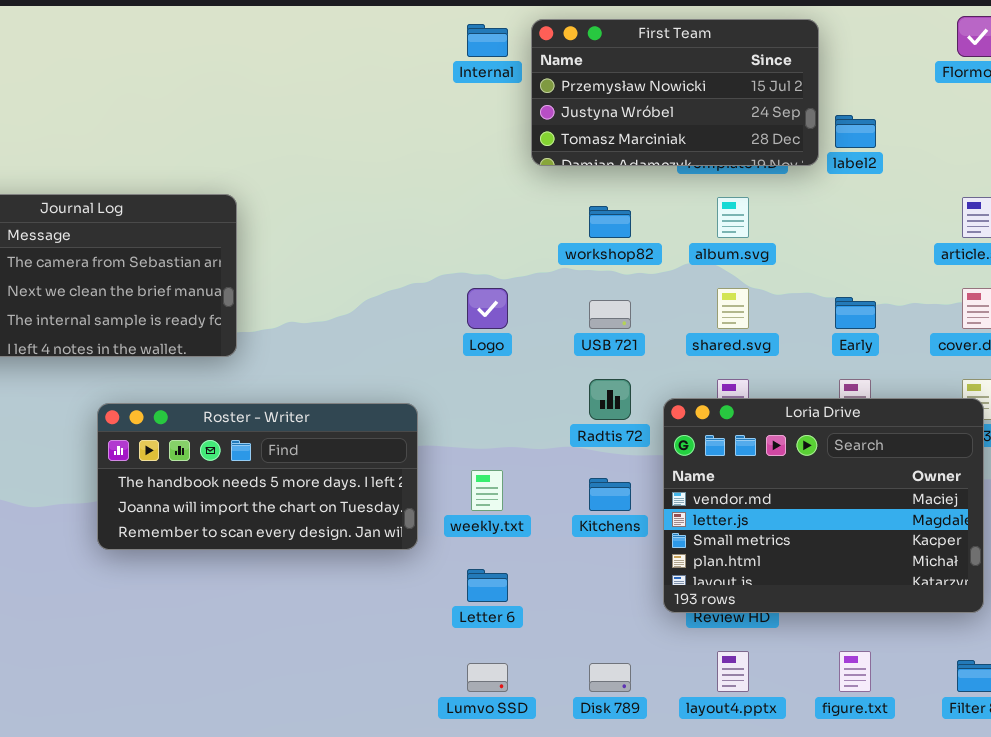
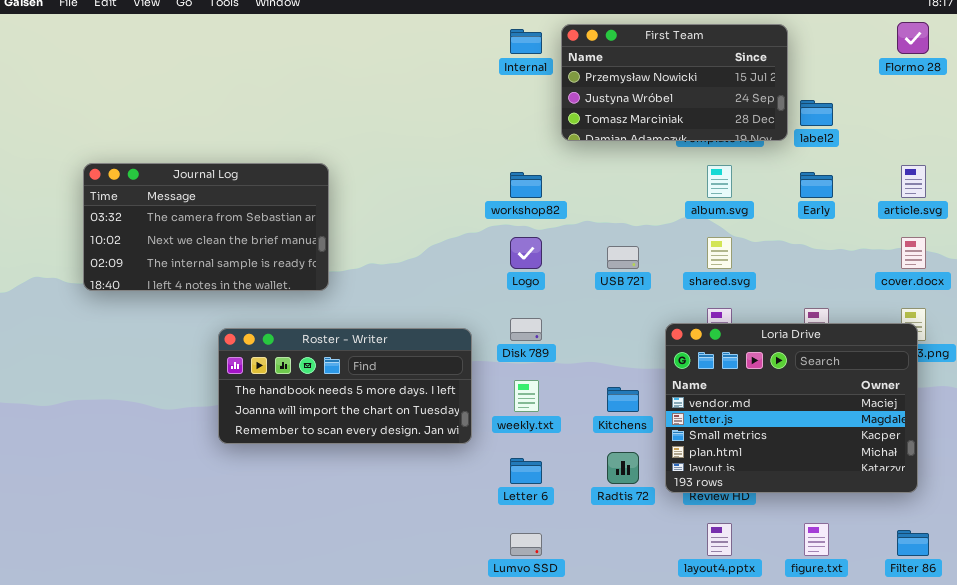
workshop82: [589,206,631,238] -> [510,172,542,198], moved
Early: [835,297,876,329] -> [800,172,833,198], moved
Radtis 72: [589,379,631,420] -> [607,452,639,484], moved
Disk 789: [589,663,631,692] -> [510,318,542,341], moved

